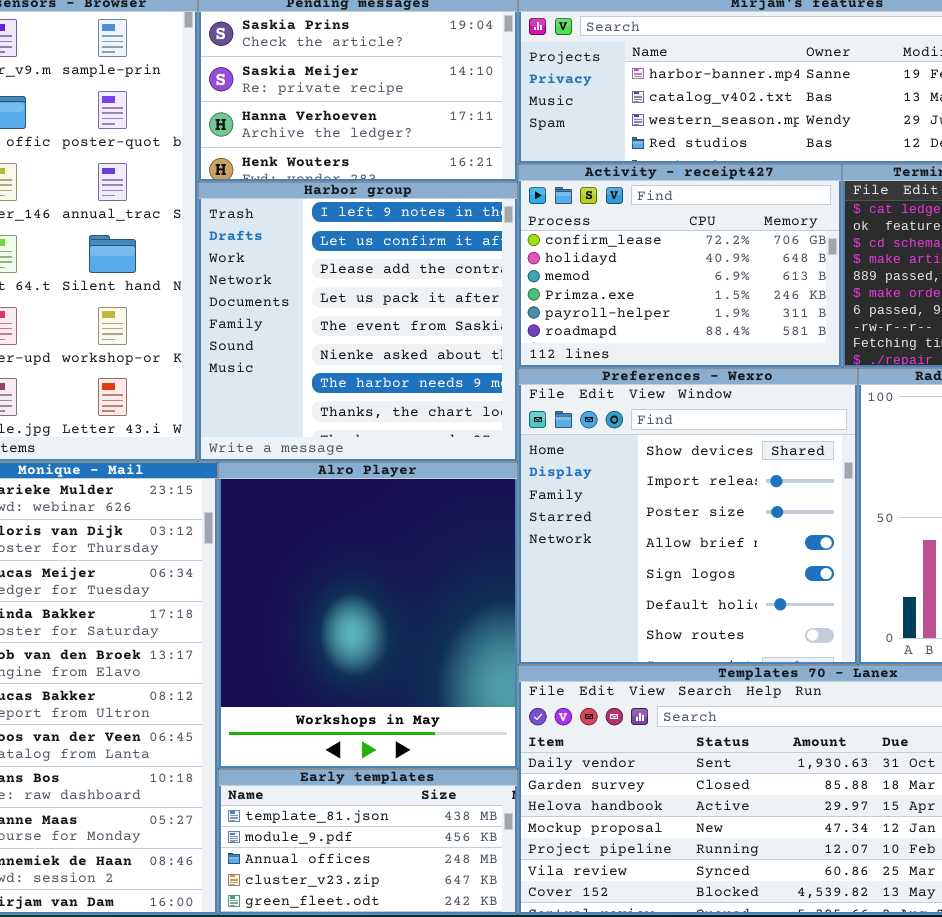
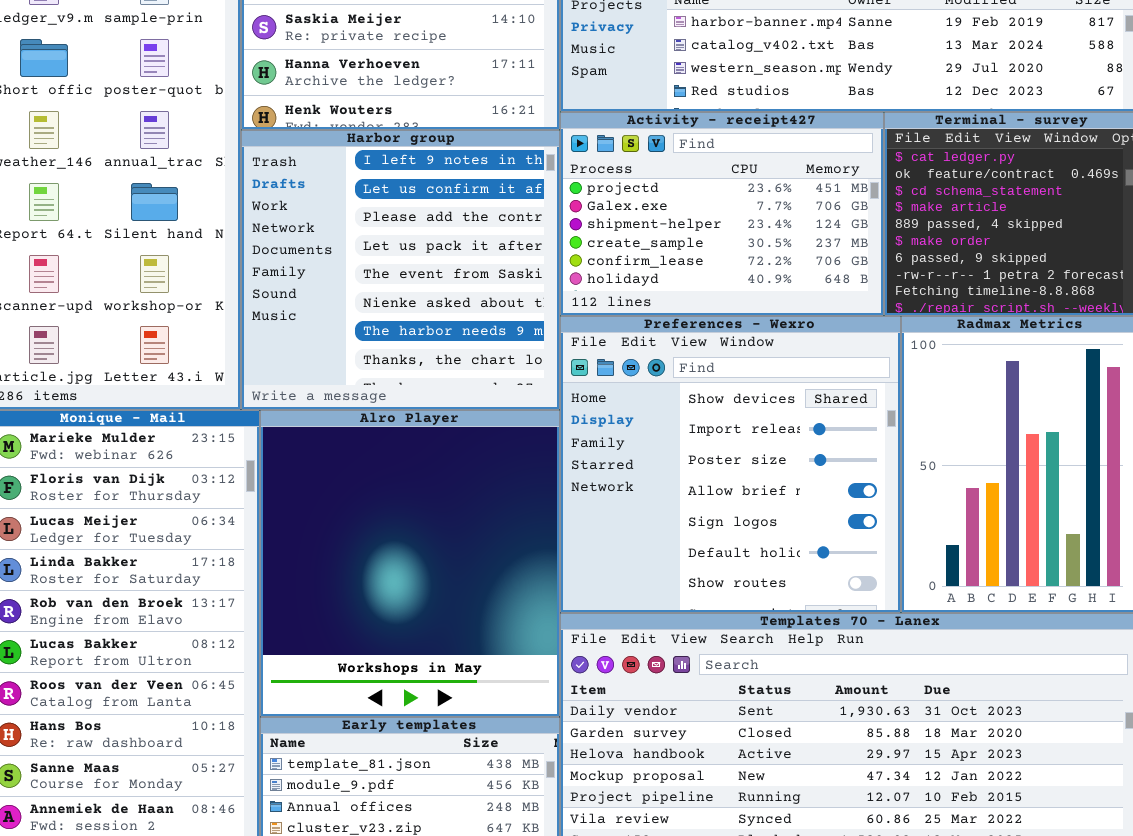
Activity - receipt427: [518,164,842,368] -> [560,112,884,316], scrolled up 4 rows

